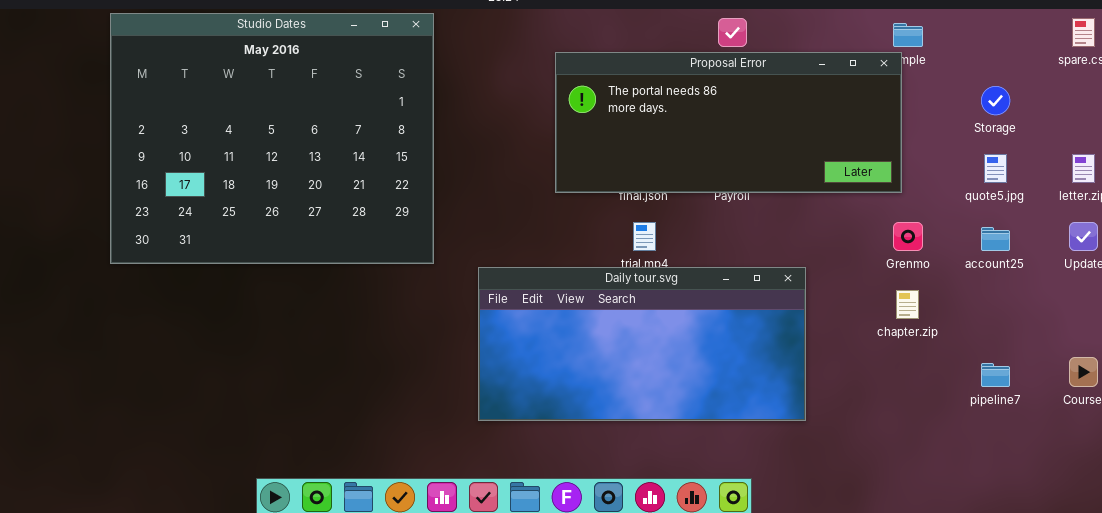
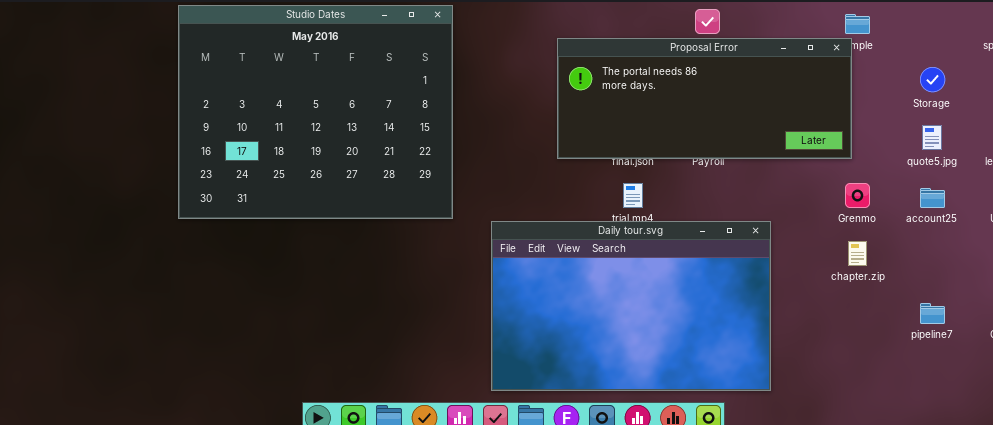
Daily tour.svg: [478,267,806,421] -> [491,221,771,391], resized

